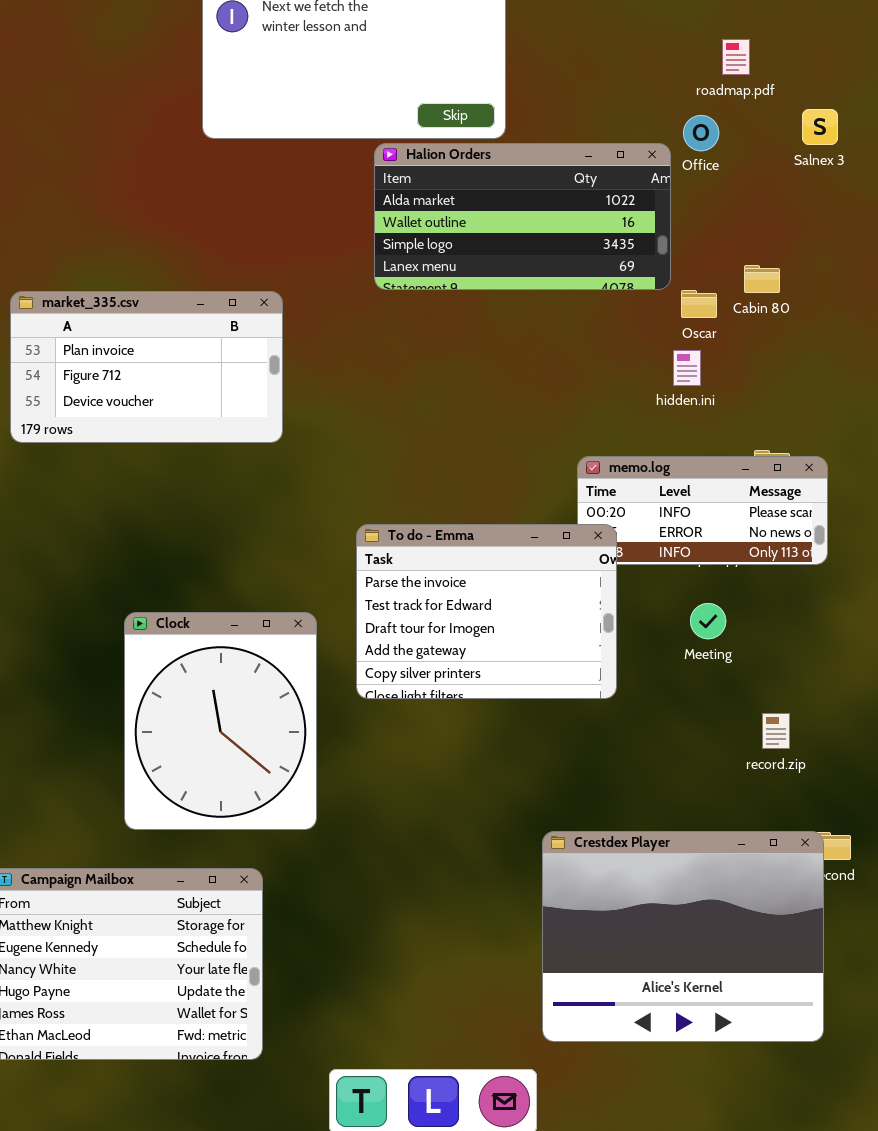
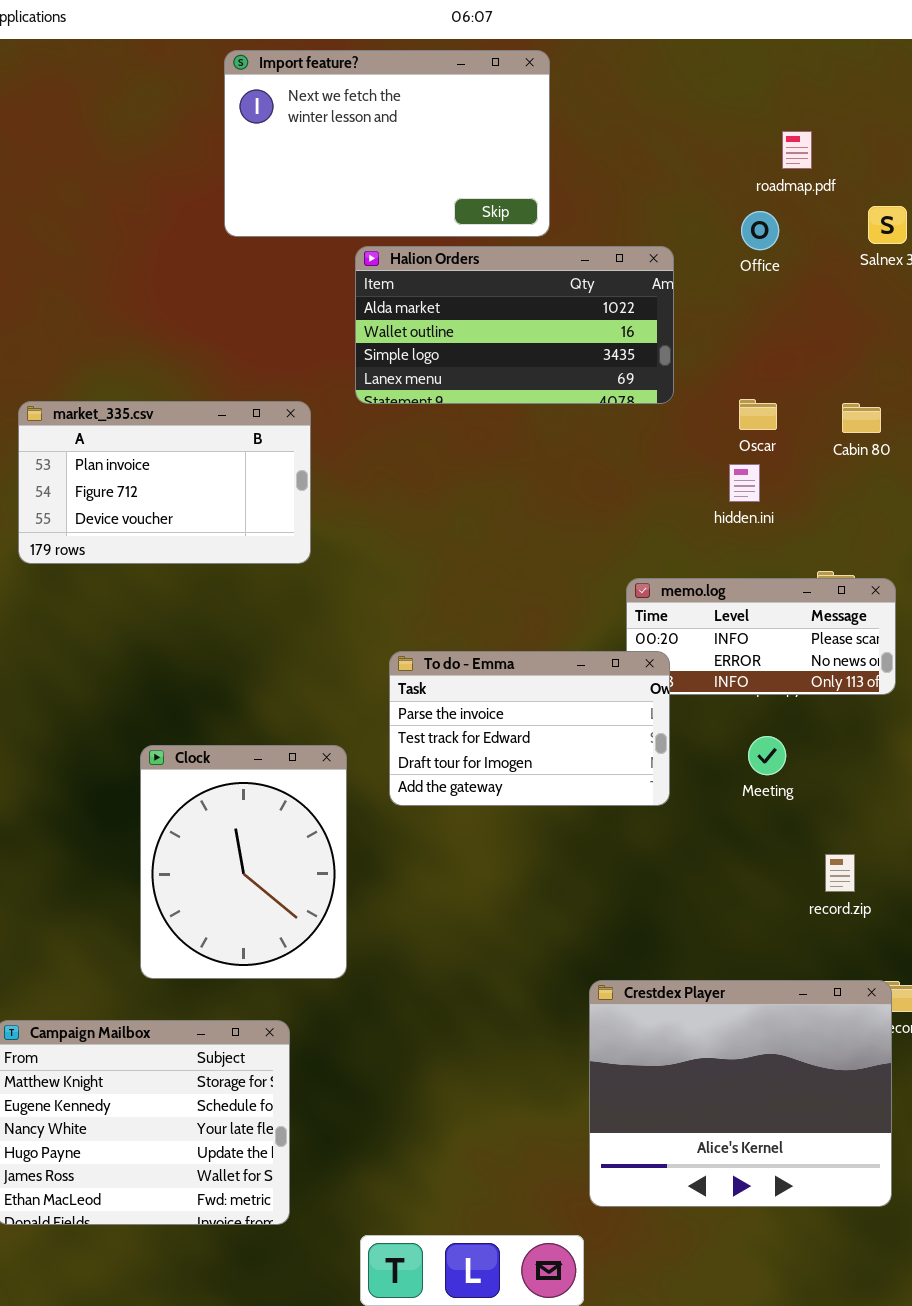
Halion Orders: [374,143,671,290] -> [355,246,674,404], moved
Cabin 80: [744,265,780,293] -> [842,403,881,433], moved
To do - Emma: [356,524,617,699] -> [389,651,670,806], resized

